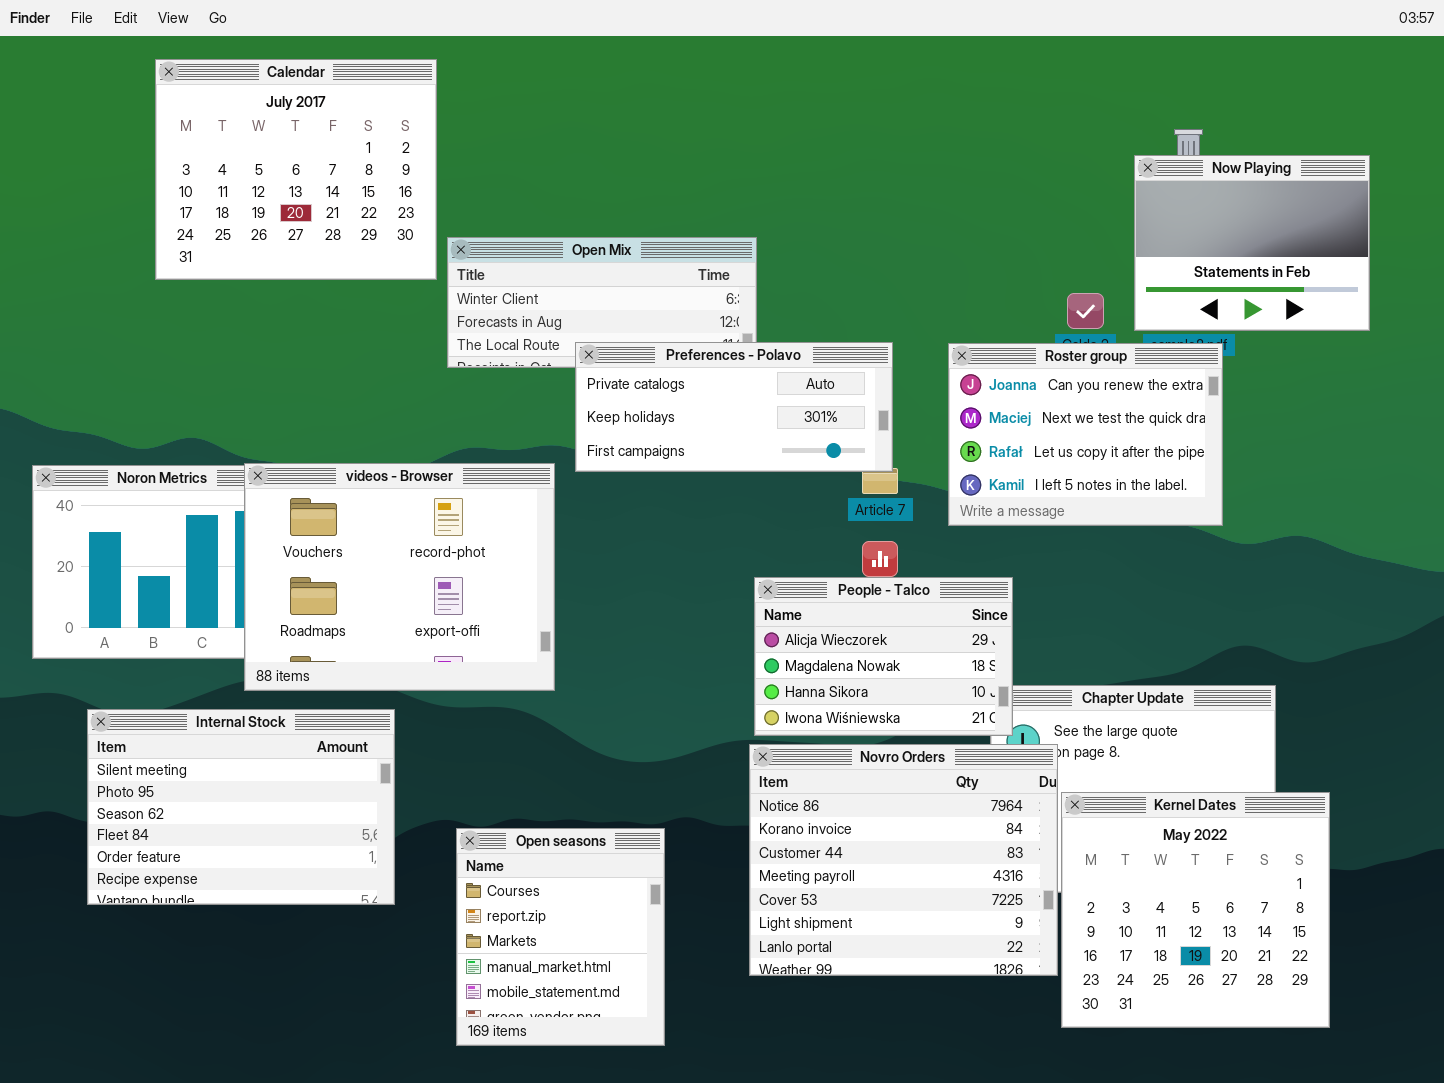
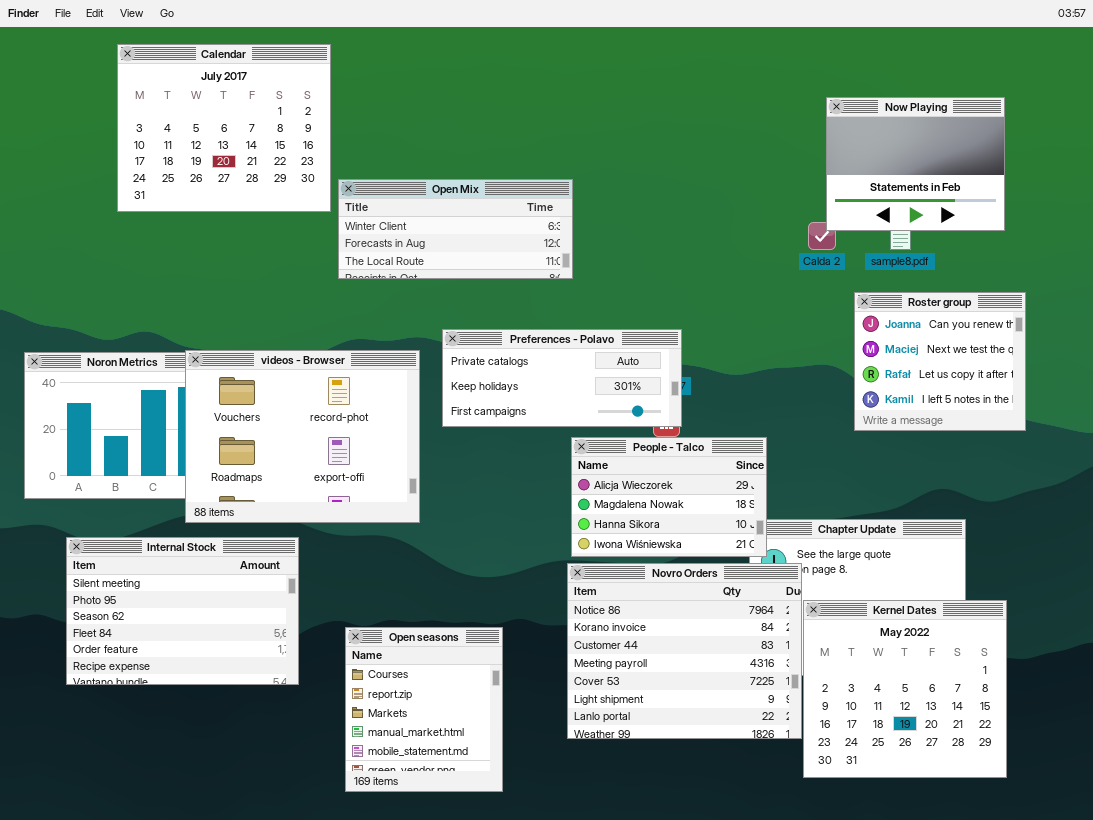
Now Playing: [1134,155,1370,331] -> [826,97,1005,231], moved
Preferences - Polavo: [575,342,893,472] -> [442,329,682,427], moved
Roster group: [948,343,1223,526] -> [854,292,1026,431], moved, resized

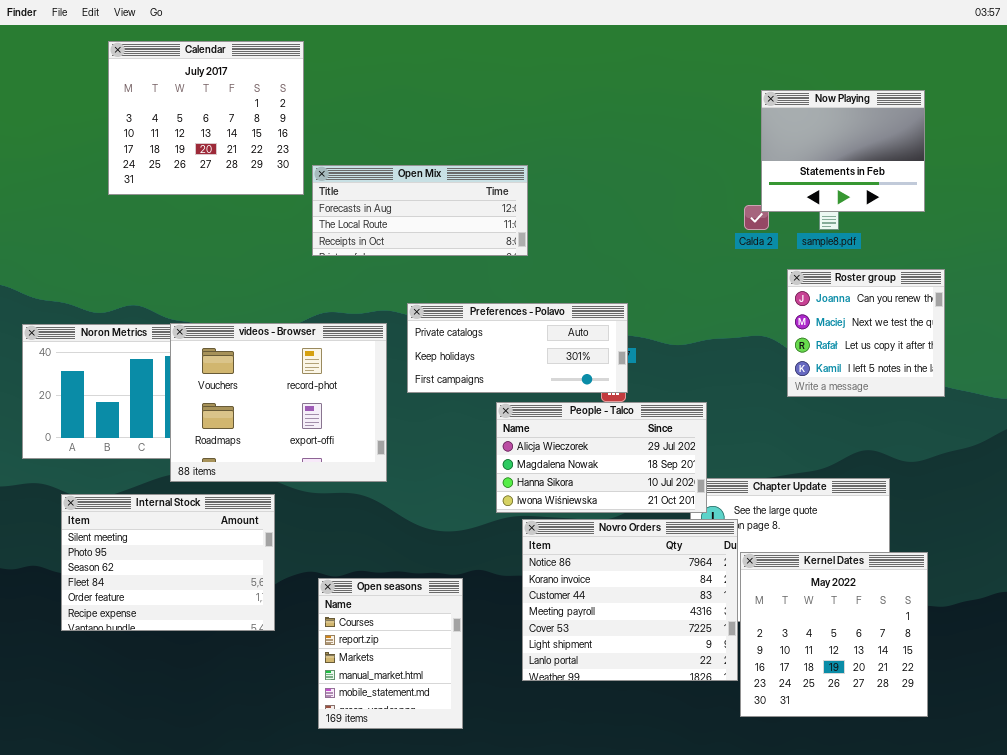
Open Mix: [338,179,573,279] -> [312,165,528,256], scrolled down 1 row
People - Talco: [571,437,767,557] -> [496,402,707,513], resized

